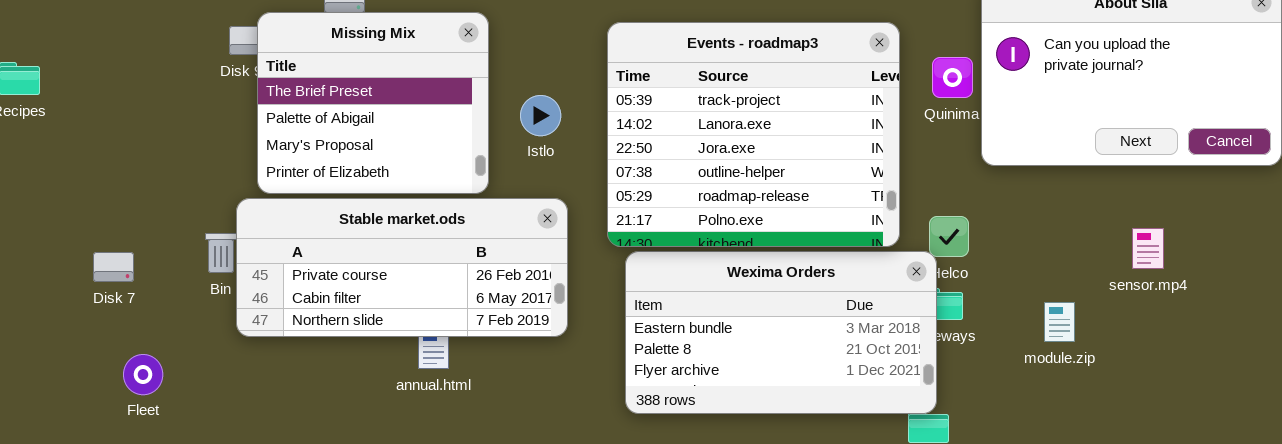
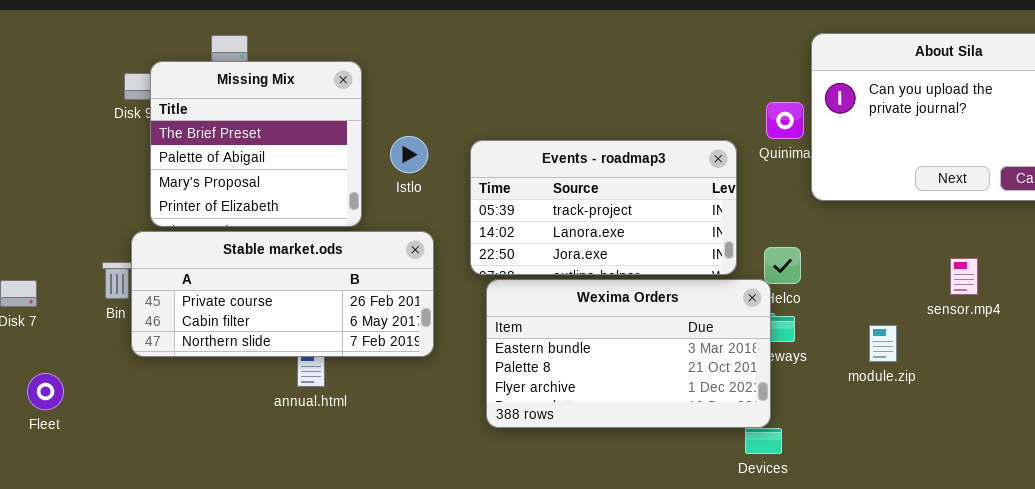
Events - roadmap3: [607,22,900,247] -> [470,140,737,275], resized

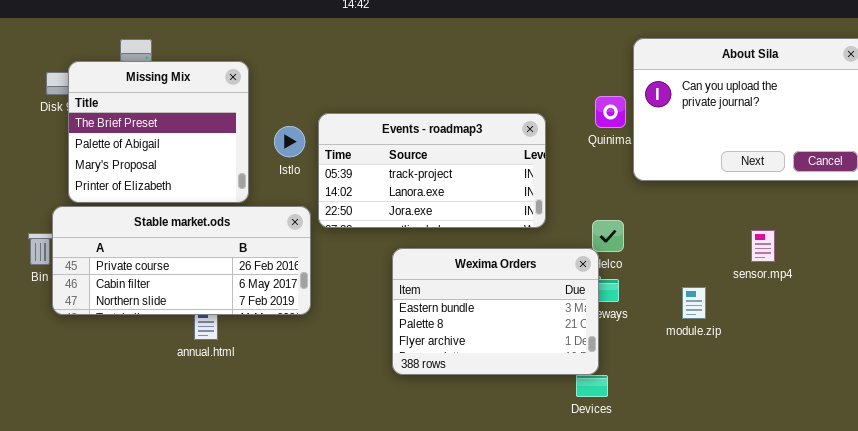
Events - roadmap3: [470,140,737,275] -> [318,113,546,228], moved
Wexima Orders: [486,279,771,428] -> [392,248,599,375], resized

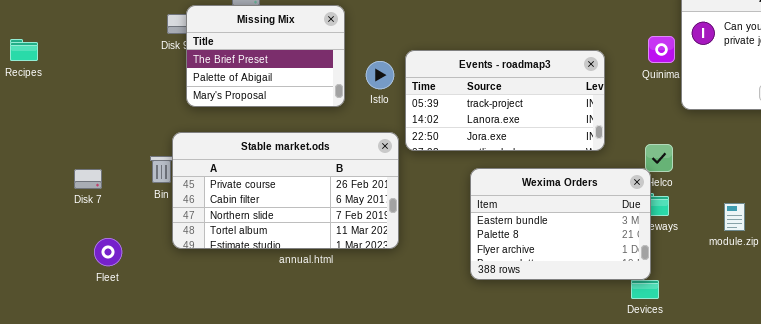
Missing Mix: [68,61,249,203] -> [186,5,345,107], resized
Stable market.ods: [52,206,311,315] -> [172,132,399,249], resized

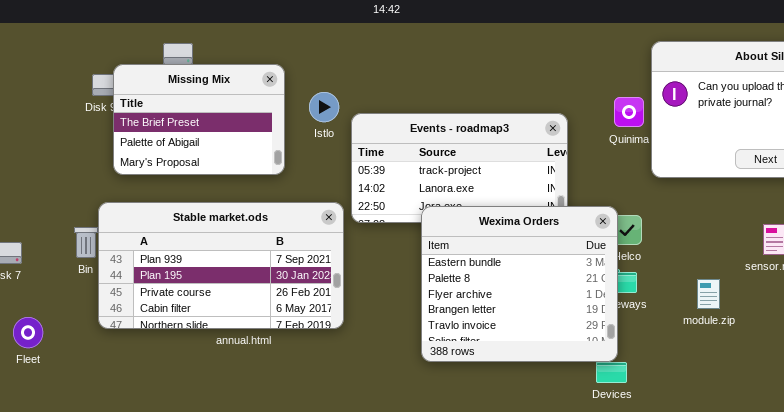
Istlo: [366,61,394,89] -> [309,92,339,122], moved
Stable market.ods: [172,132,399,249] -> [98,202,344,329], scrolled up 2 rows
Wexima Orders: [470,168,651,280] -> [421,206,618,362], resized

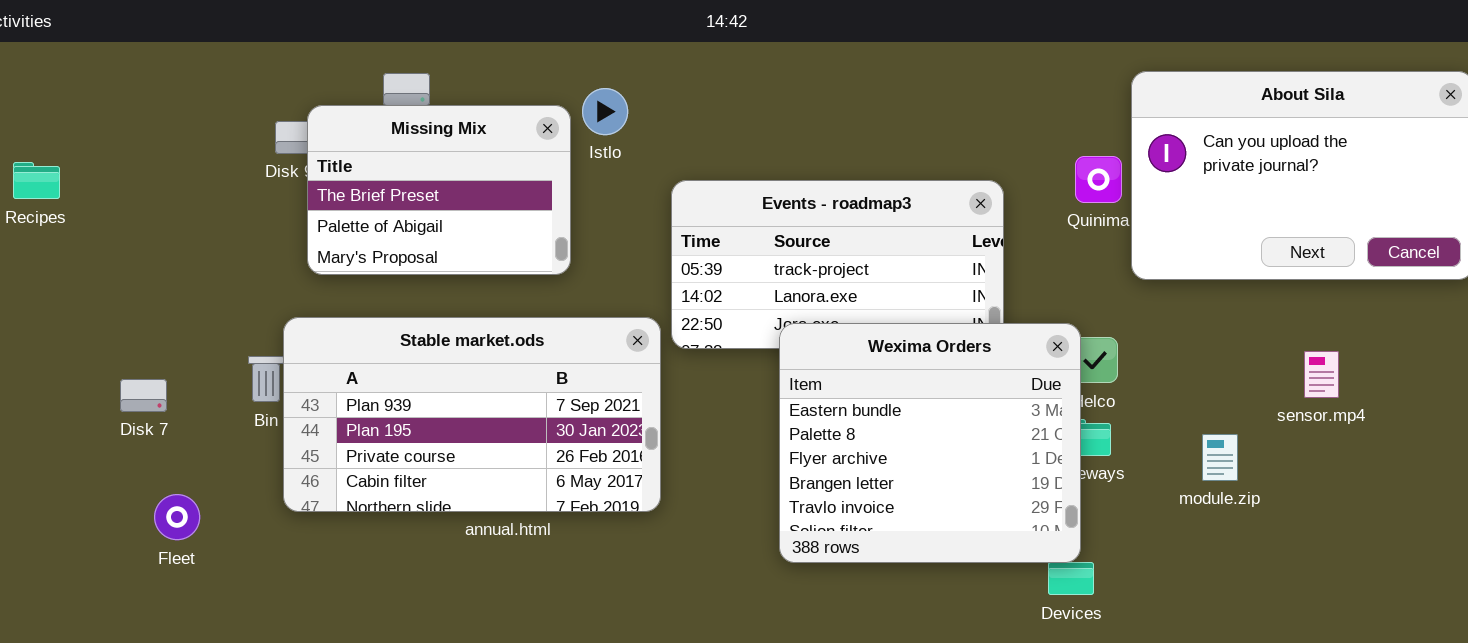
Istlo: [309,92,339,122] -> [582,88,628,135], moved

